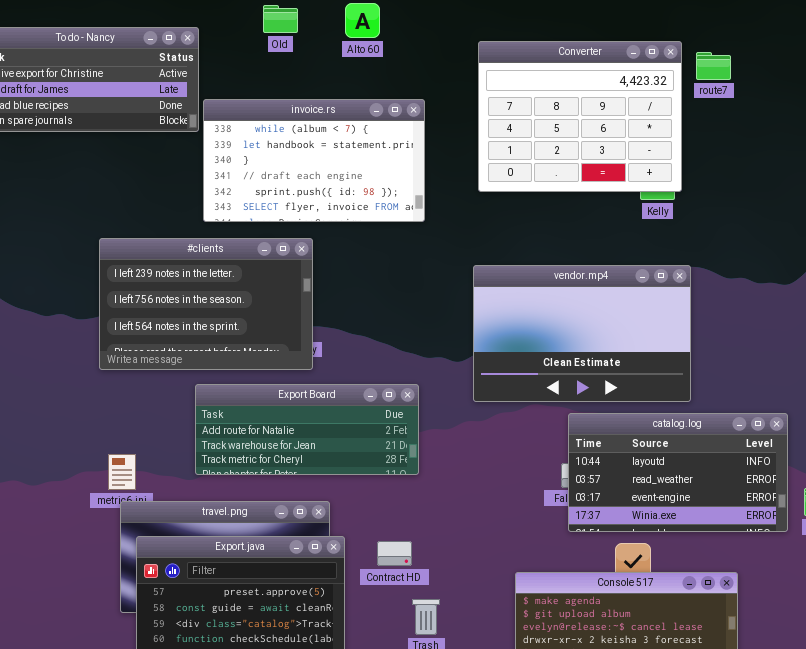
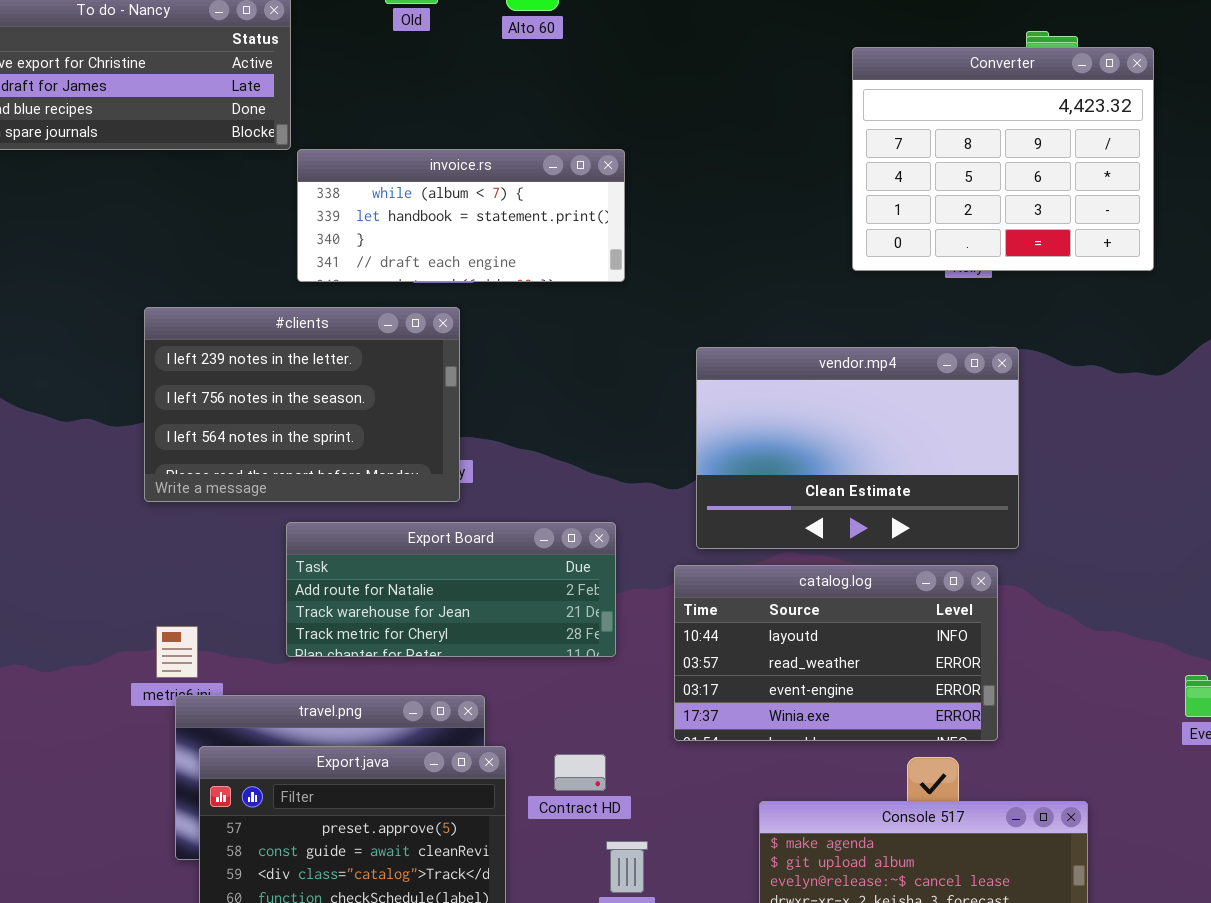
Converter: [478,41,682,192] -> [852,47,1154,271], moved
invoice.rs: [203,99,425,222] -> [297,149,625,282], resized
catalog.log: [568,413,788,532] -> [674,565,998,741], moved

